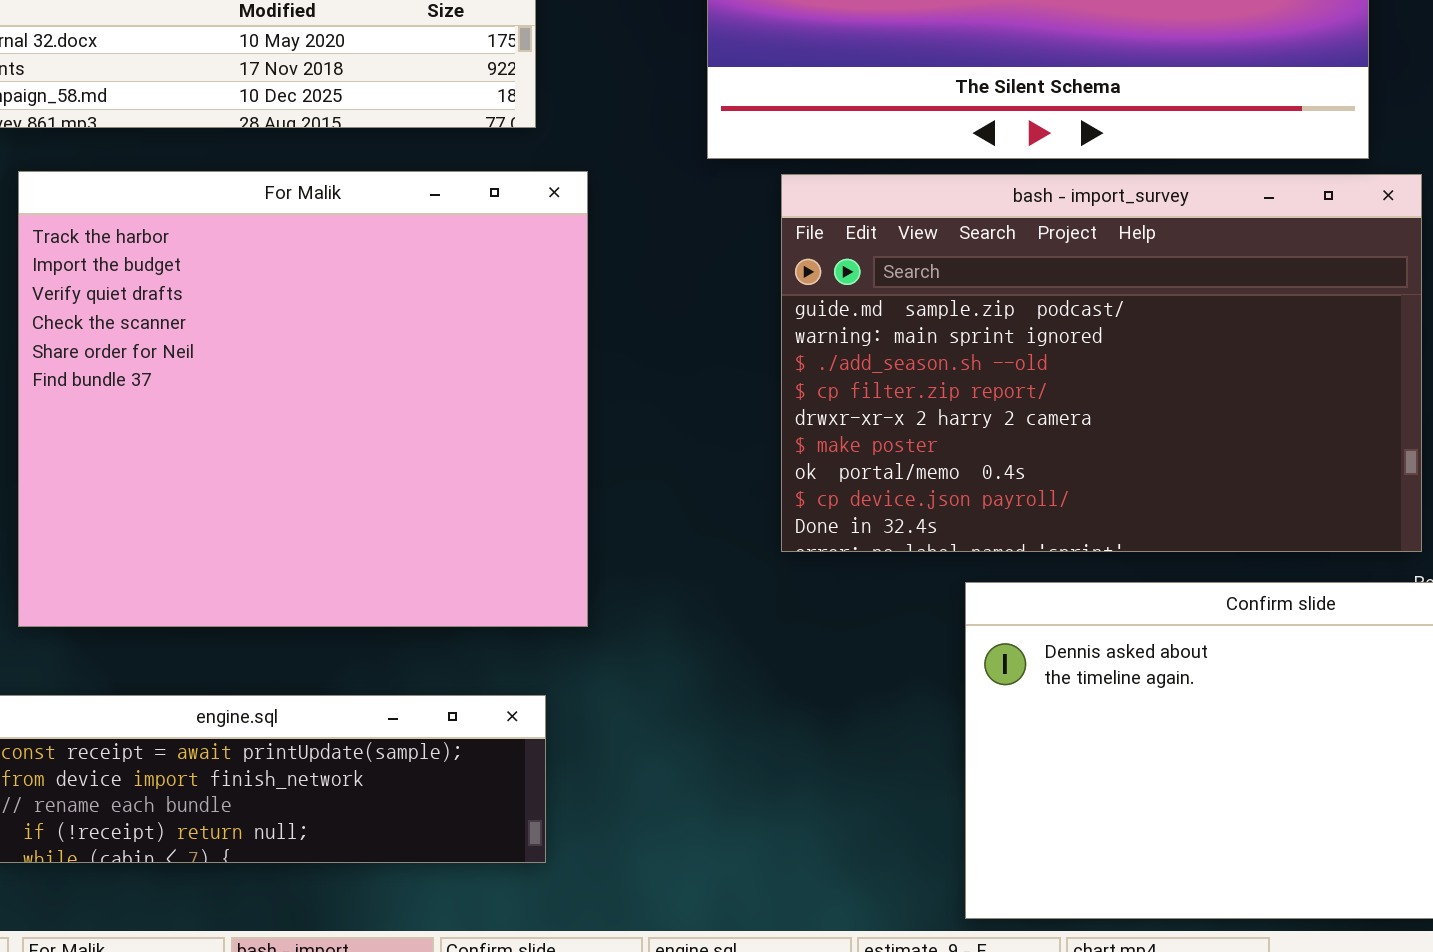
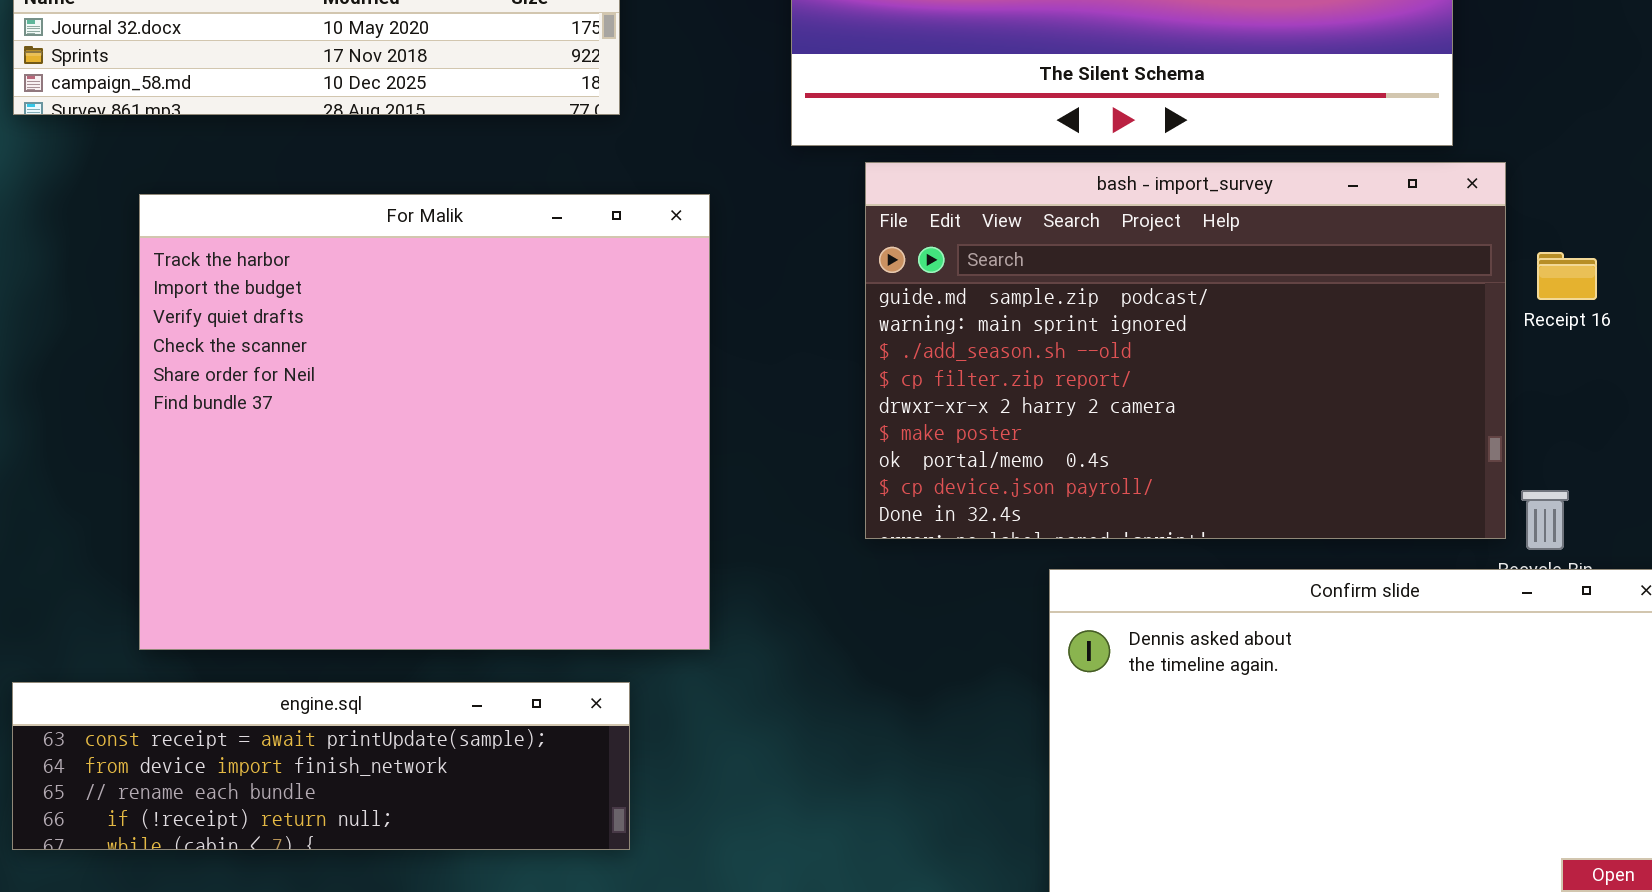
For Malik: [18,171,588,627] -> [139,194,710,650], moved

